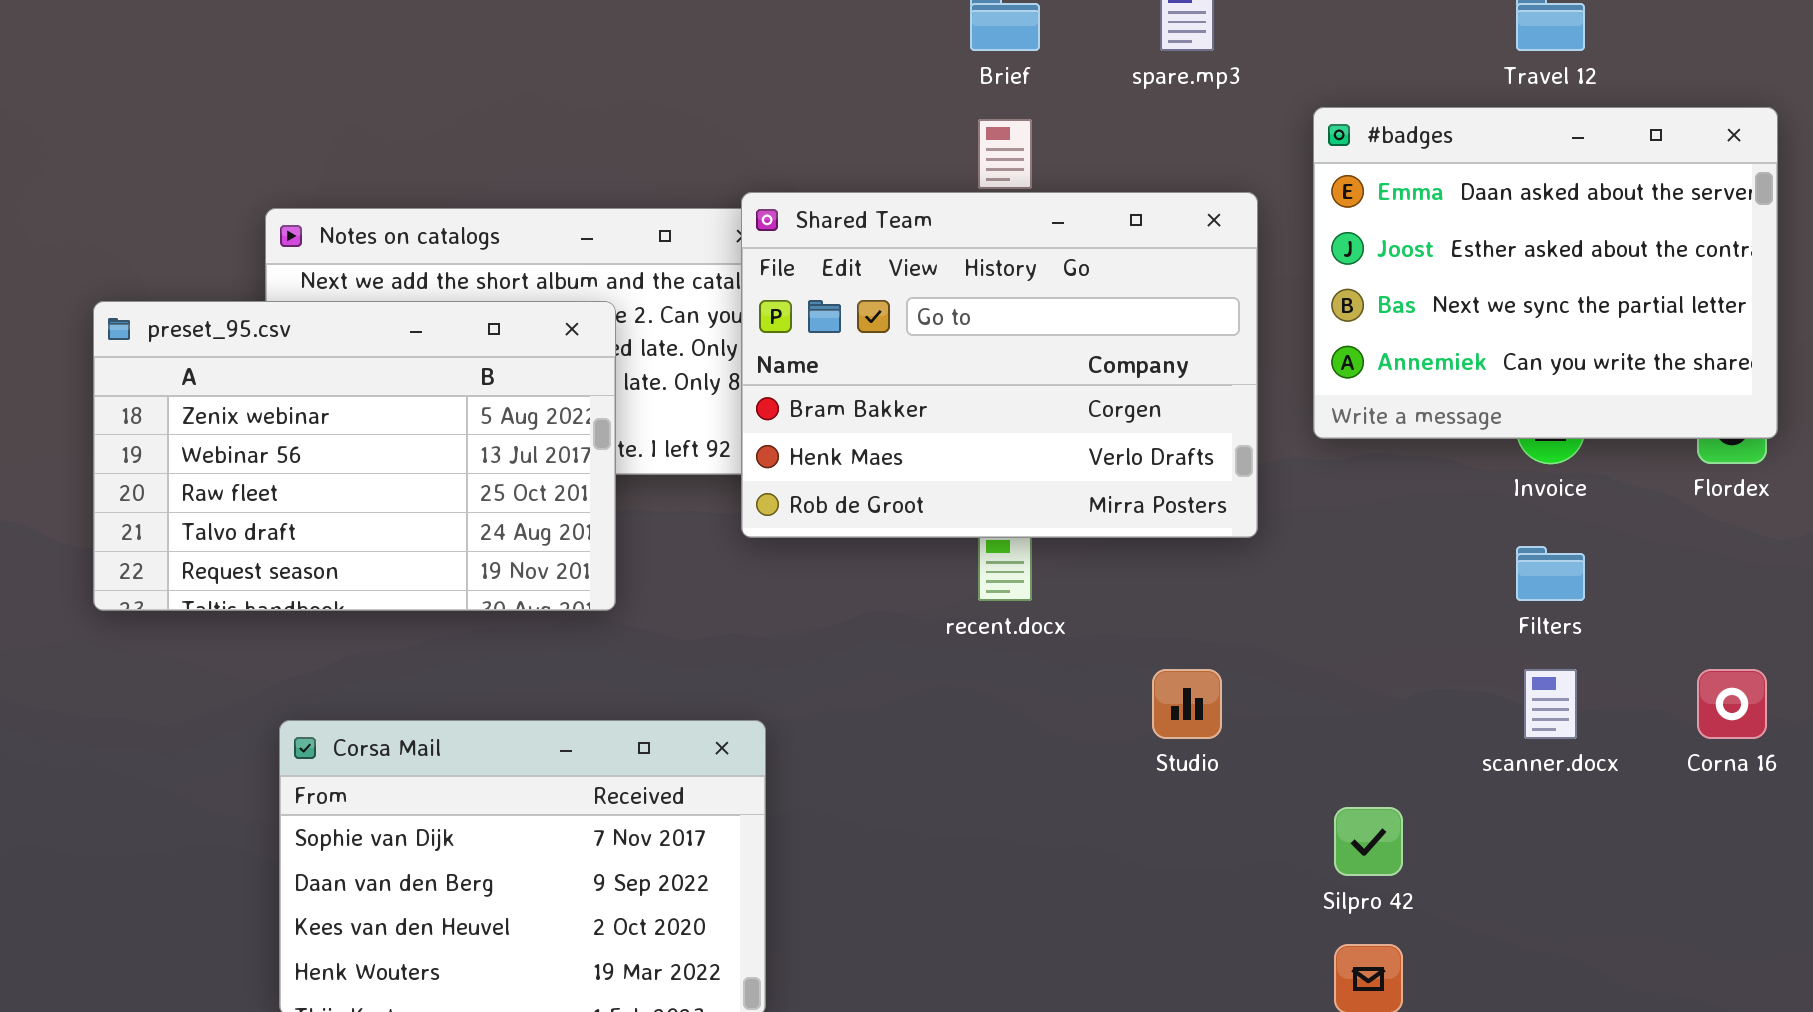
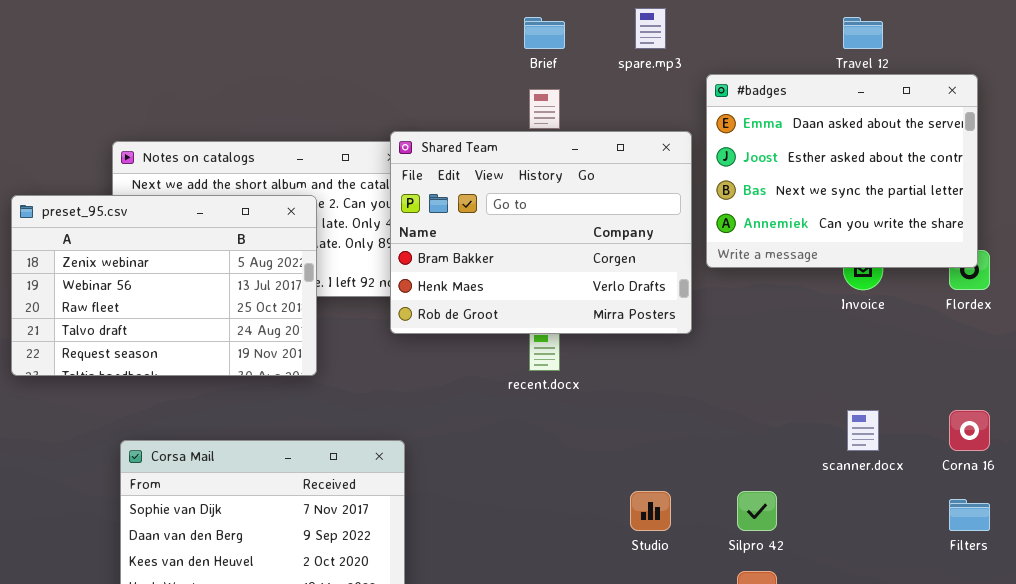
#badges: [1313,107,1778,439] -> [706,74,978,268], moved
Filters: [1516,546,1585,601] -> [949,499,990,531], moved
Studio: [1152,669,1222,739] -> [630,491,671,531], moved

